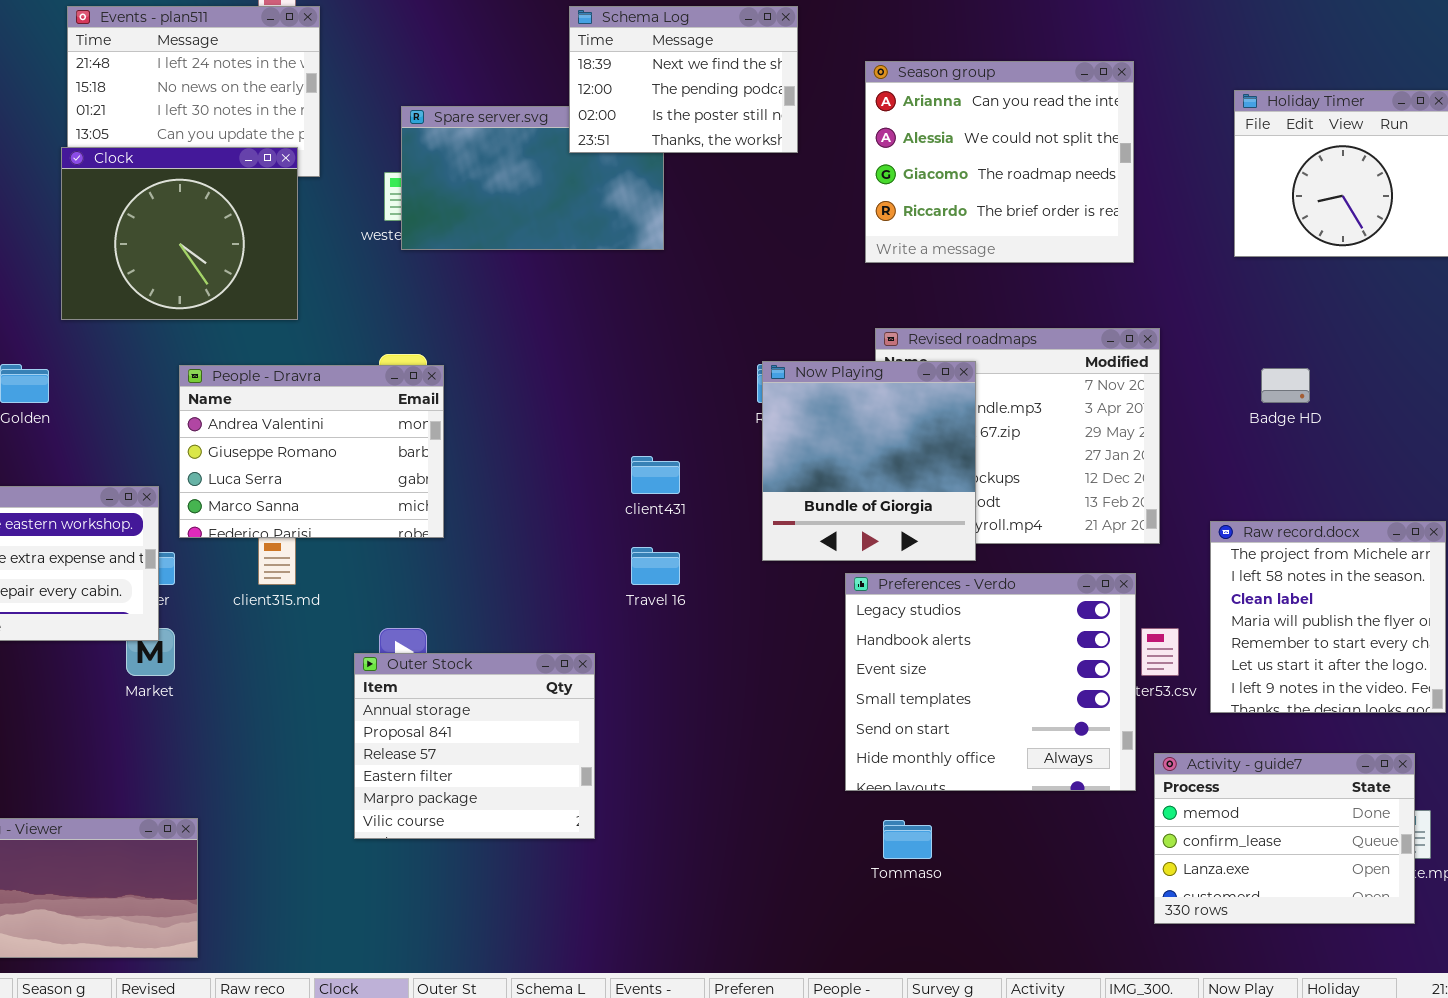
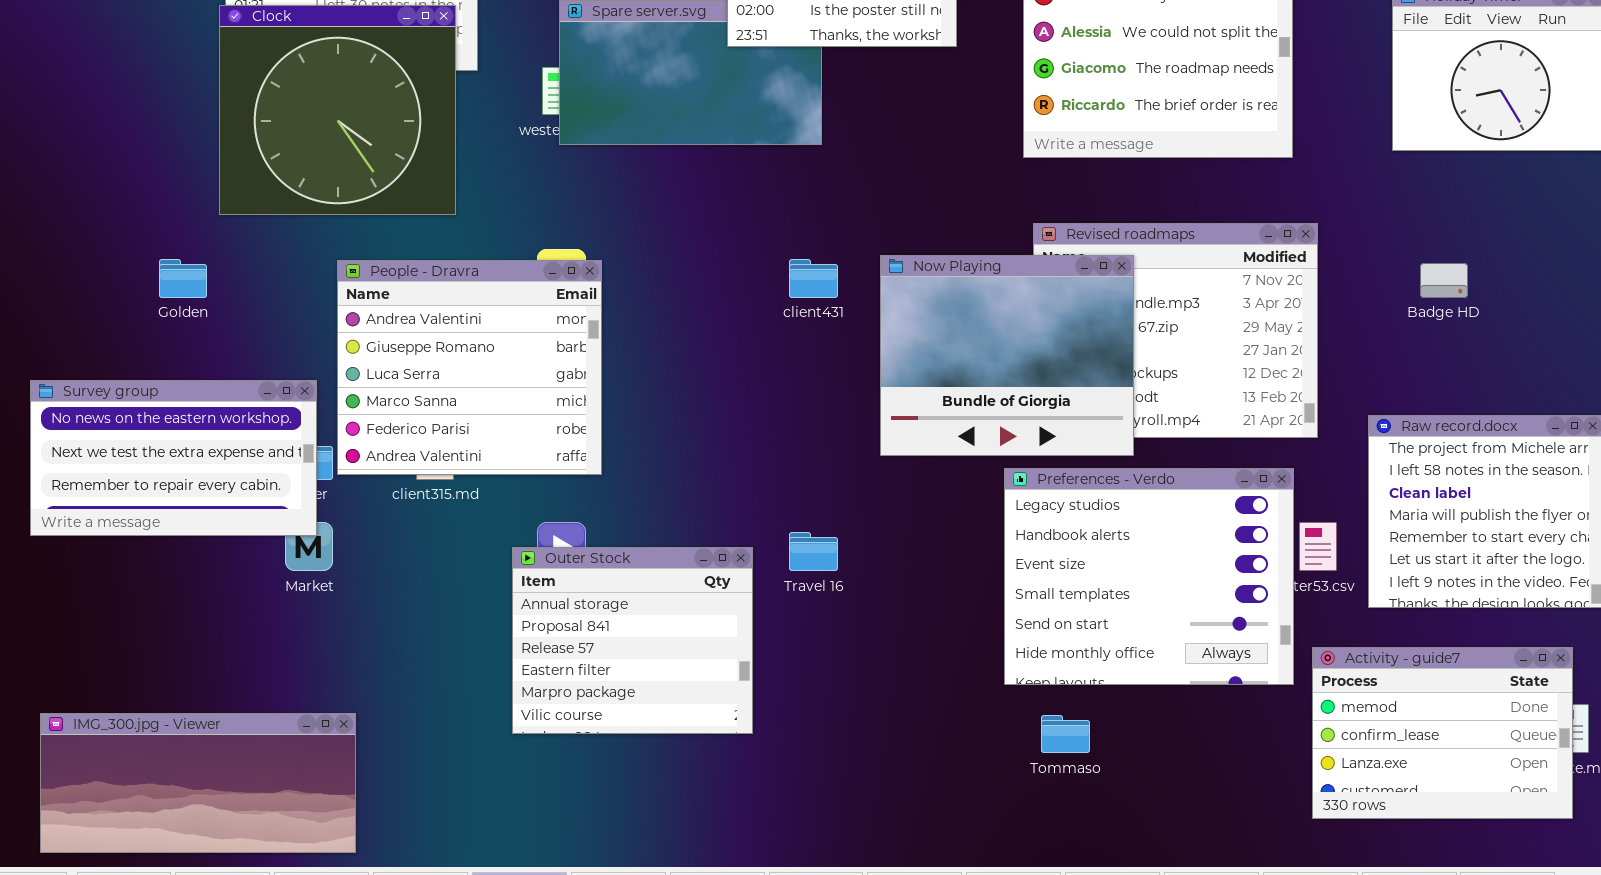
Clock: [61,147,298,320] -> [219,5,456,215], resized
Now Playing: [762,361,976,561] -> [880,255,1134,456], resized
People - Dravra: [179,365,444,538] -> [337,260,602,475], resized
client431: [631,456,680,494] -> [789,259,838,298], moved
Travel 16: [631,547,680,585] -> [789,532,838,571], moved

